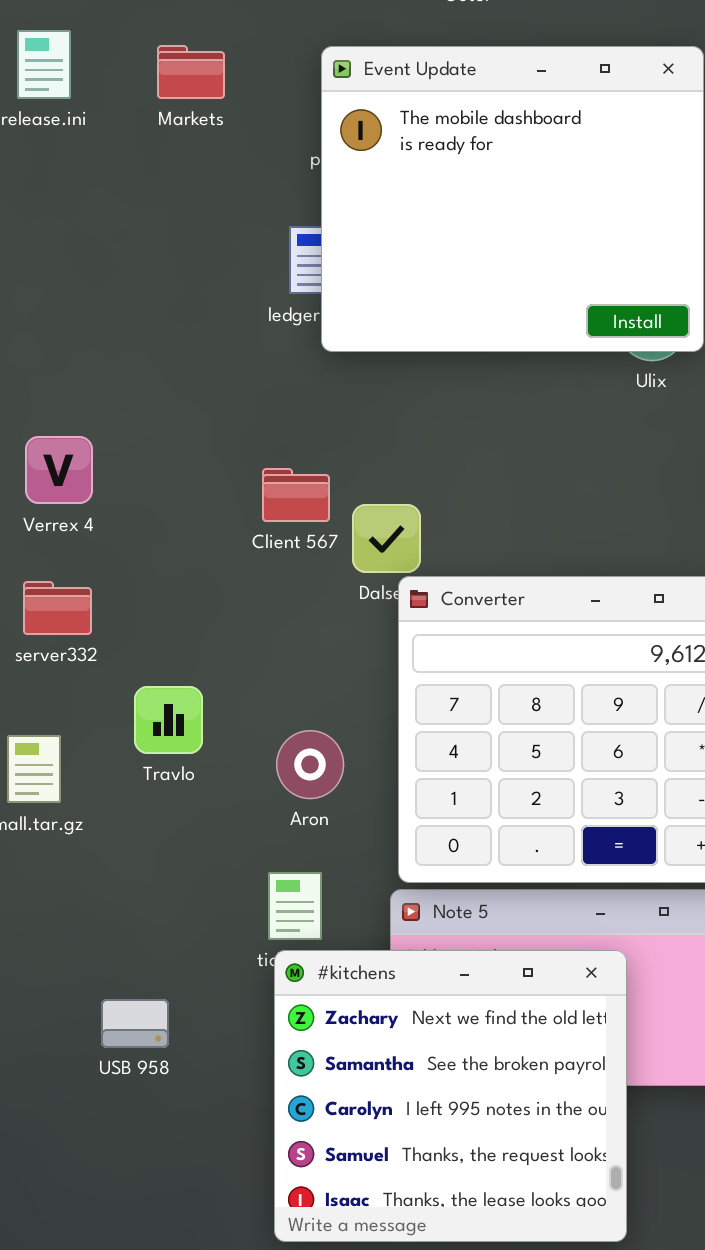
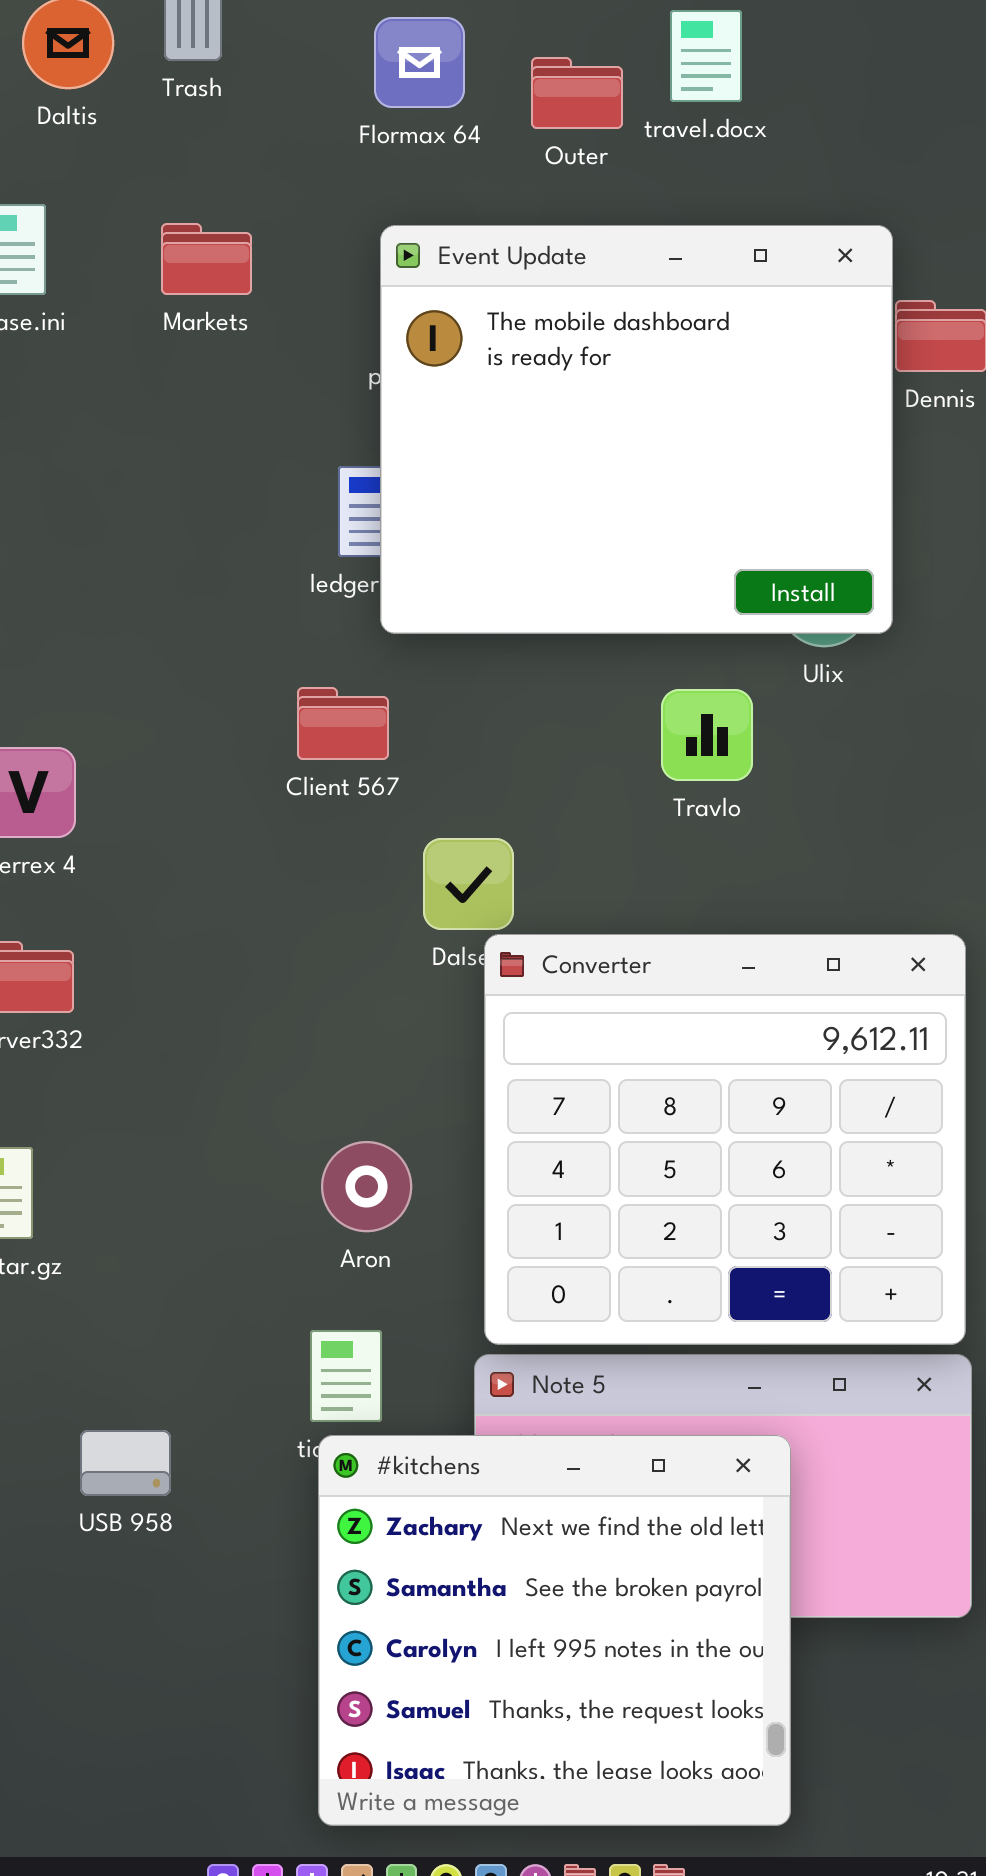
Client 567: [262,468,330,522] -> [297,687,389,760], moved
Travlo: [134,686,203,754] -> [661,689,753,781], moved
USB 958: [101,999,169,1048] -> [80,1430,171,1496], moved

